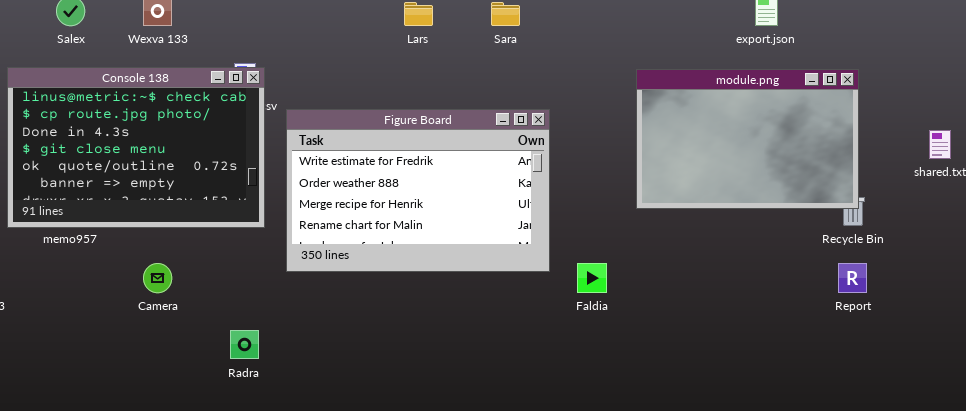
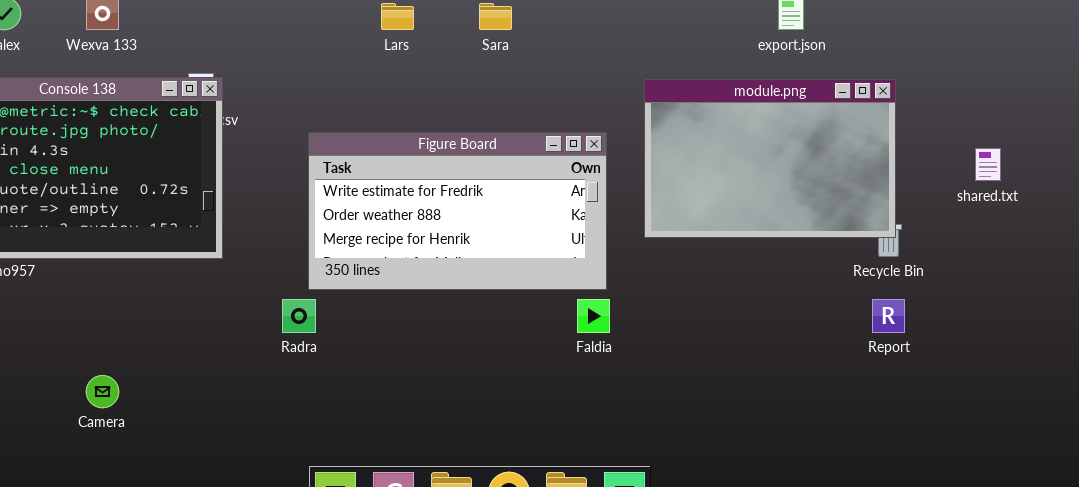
Figure Board: [286,109,550,272] -> [308,132,607,290], moved, resized
Camera: [143,263,172,293] -> [86,375,119,408], moved
Radra: [230,330,259,359] -> [282,299,316,333], moved

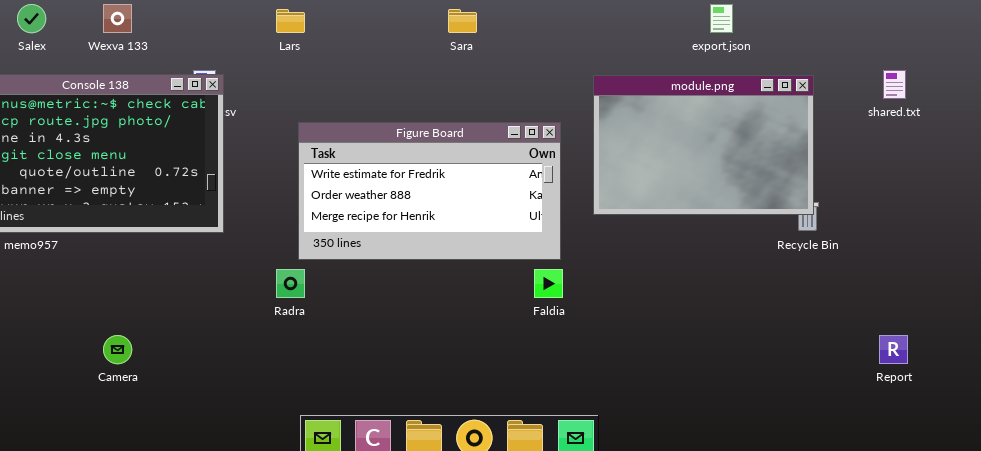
Lars: [381,3,414,30] -> [276,9,305,33], moved
shared.txt: [975,148,1001,181] -> [883,70,906,99], moved
Report: [872,299,905,333] -> [879,335,908,364], moved

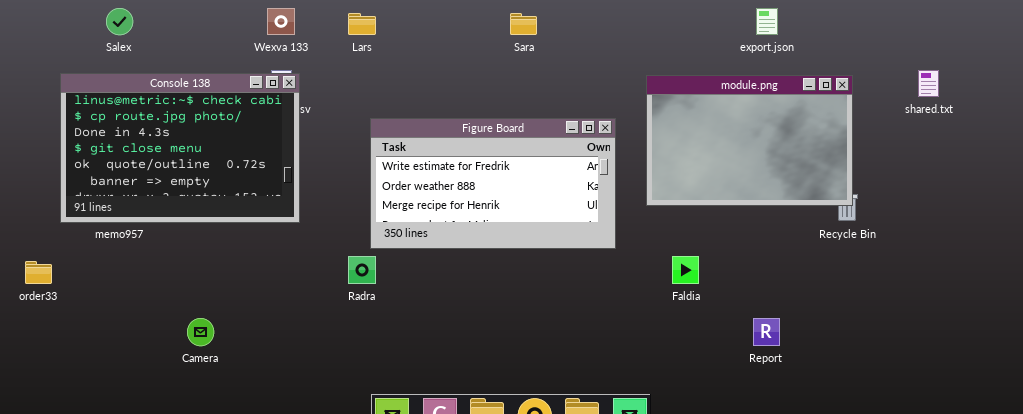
Wexva 133: [103,4,132,33] -> [267,8,295,35], moved
Faldia: [534,269,563,298] -> [672,256,699,284], moved
Report: [879,335,908,364] -> [753,318,780,346], moved

